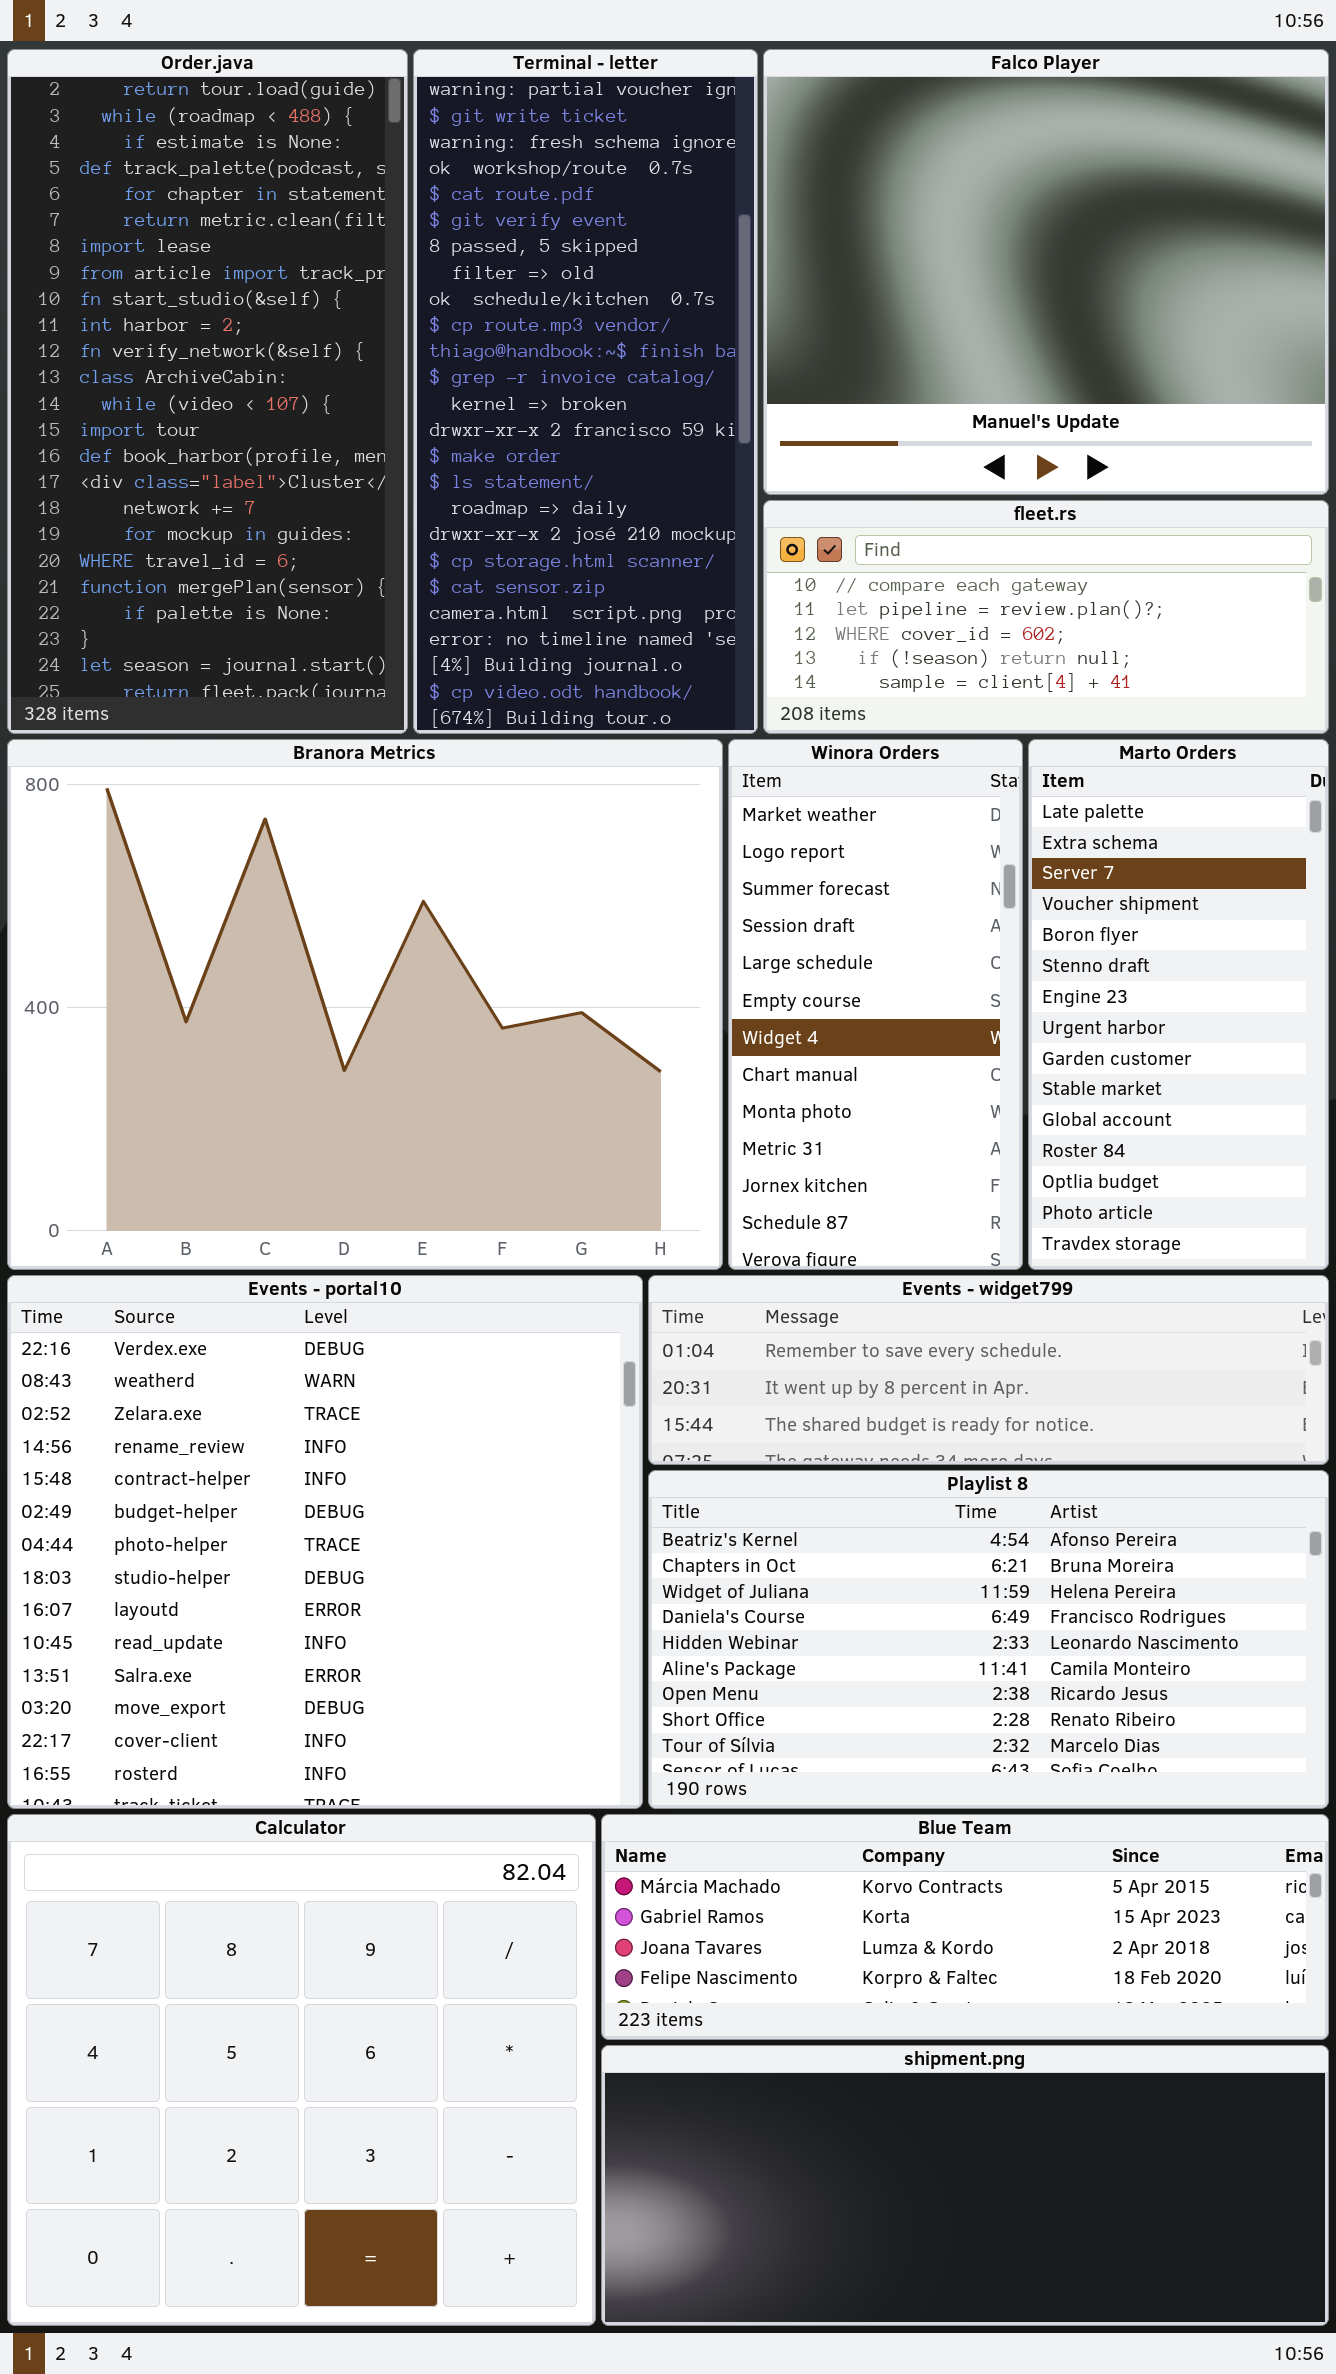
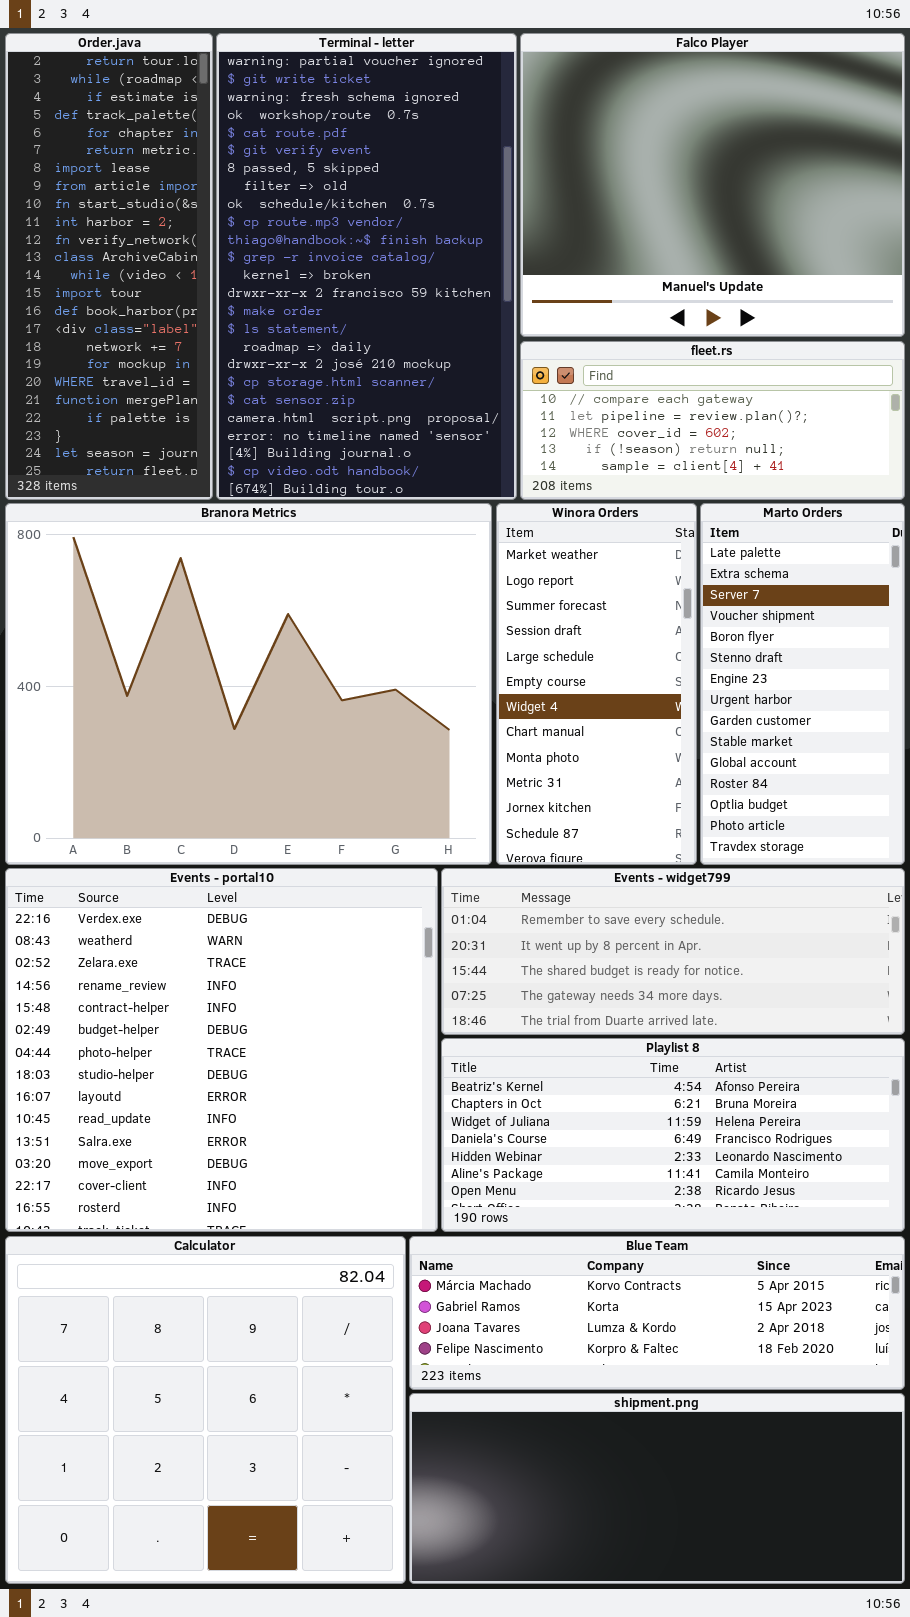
Order.java: [7,49,408,734] -> [5,33,213,500], resized
Terminal - letter: [413,49,758,734] -> [216,33,517,500], resized
Events - widget799: [648,1275,1329,1465] -> [441,868,905,1035], resized
Playlist 8: [648,1470,1329,1809] -> [441,1038,905,1232], resized

